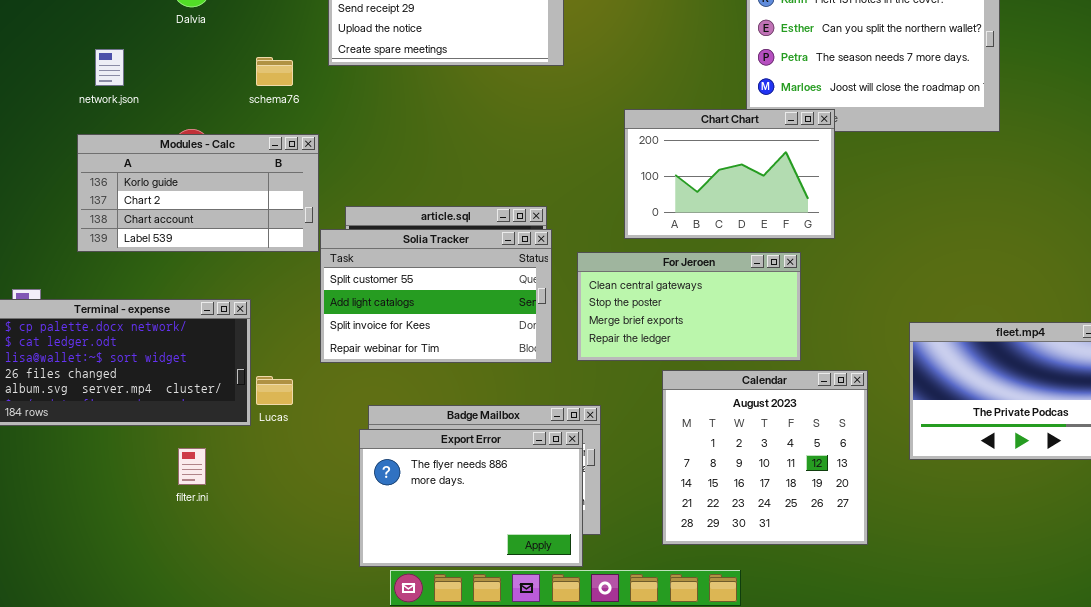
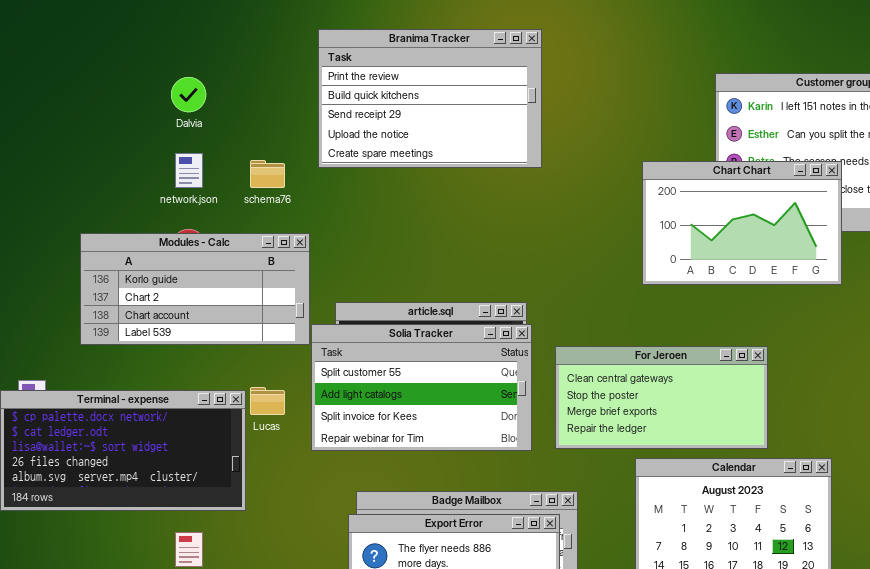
network.json: [95,49,124,86] -> [175,153,203,188], moved
Chart Chart: [624,109,835,239] -> [642,161,842,285], moved
Lucas: [256,376,293,405] -> [250,387,285,415], moved

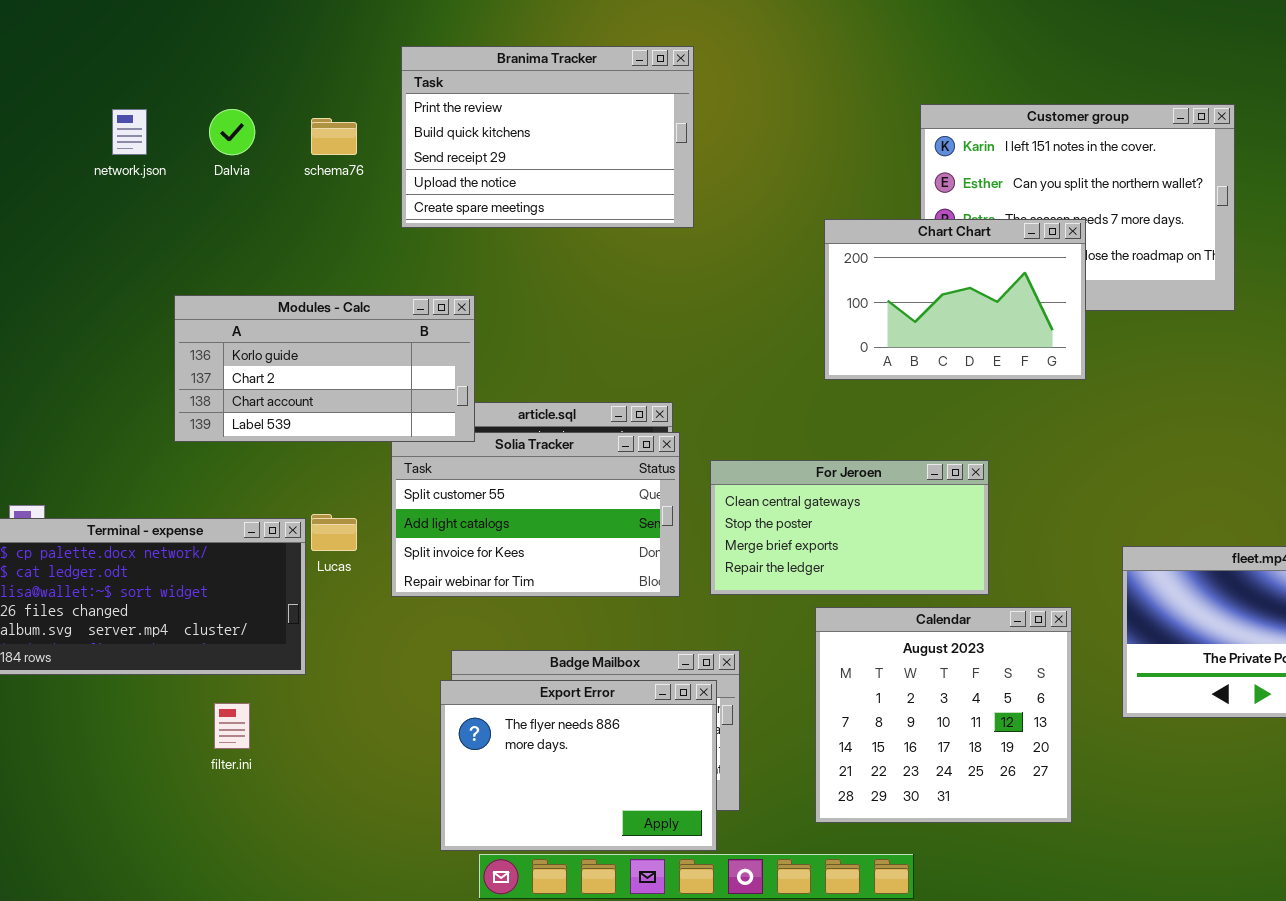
network.json: [175,153,203,188] -> [112,109,147,155], moved
schema76: [250,160,285,188] -> [311,118,357,155], moved
Modules - Calc: [80,233,310,345] -> [174,295,475,442], moved

